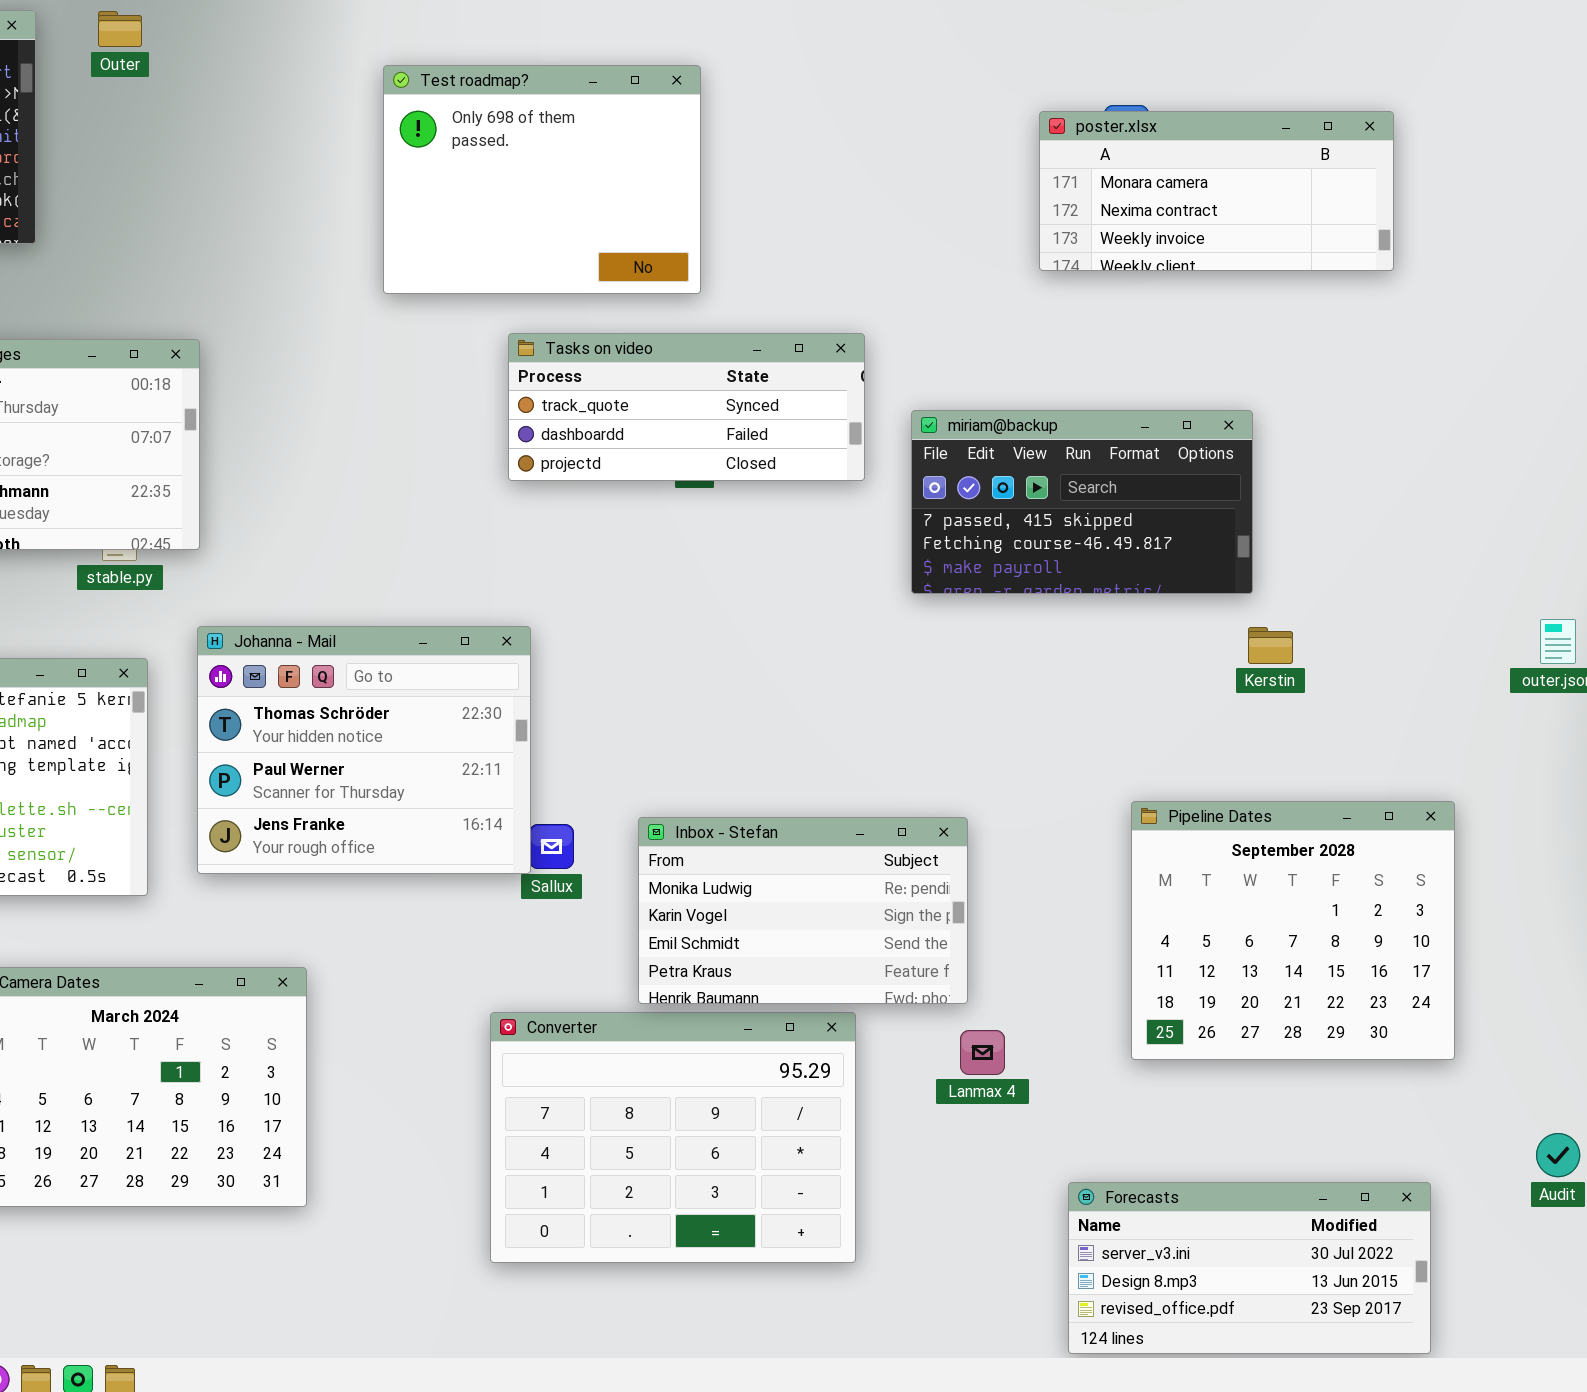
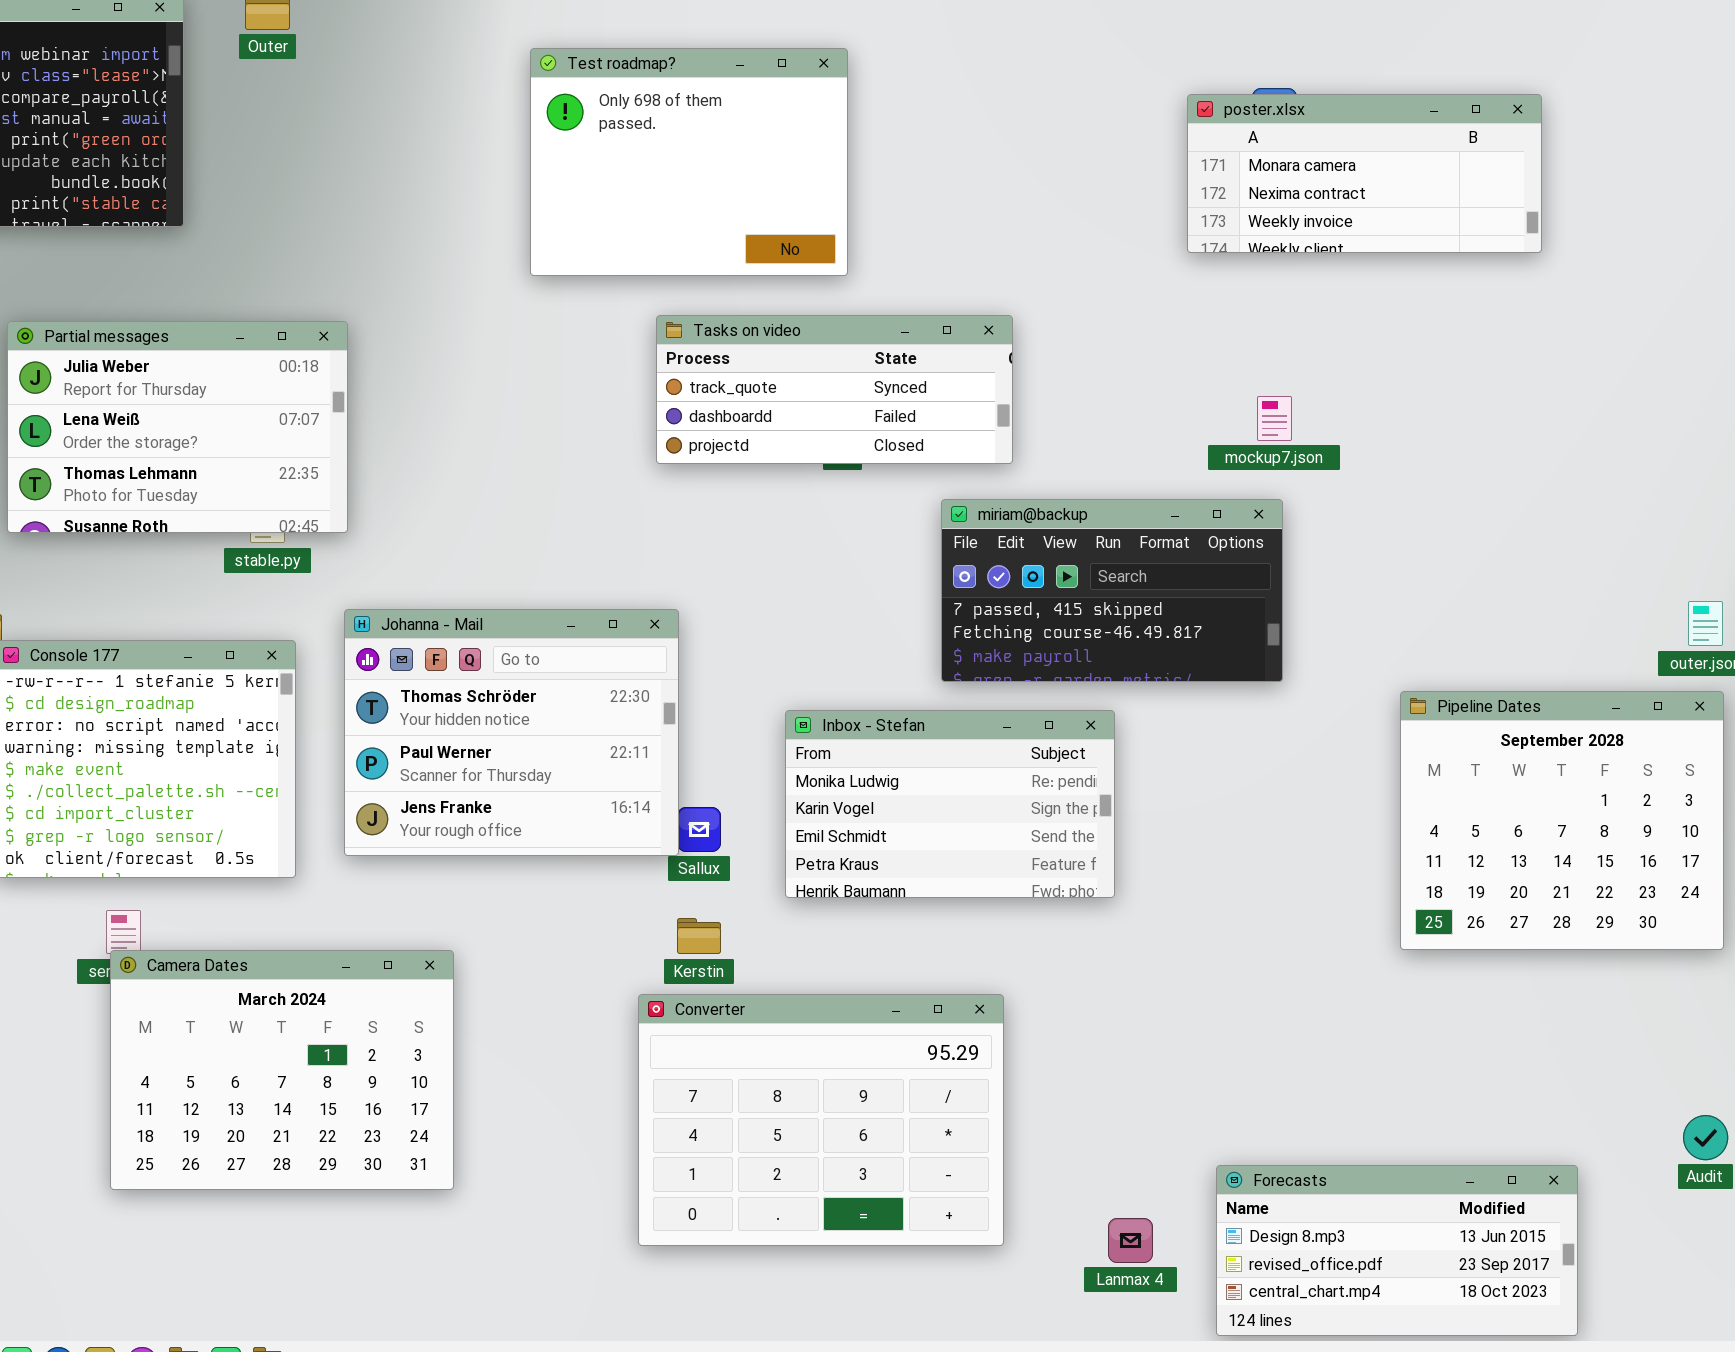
miriam@backup: [911,410,1253,594] -> [941,499,1283,682], moved
Kerstin: [1248,627,1293,664] -> [677,918,721,954], moved
Pipeline Dates: [1131,801,1455,1060] -> [1400,691,1724,950], moved
Inbox - Stefan: [638,817,968,1004] -> [785,710,1115,898], moved
Lanmax 4: [960,1030,1005,1075] -> [1108,1218,1153,1263], moved
Forecasts: [1068,1182,1431,1354] -> [1216,1165,1578,1336], scrolled down 1 row

